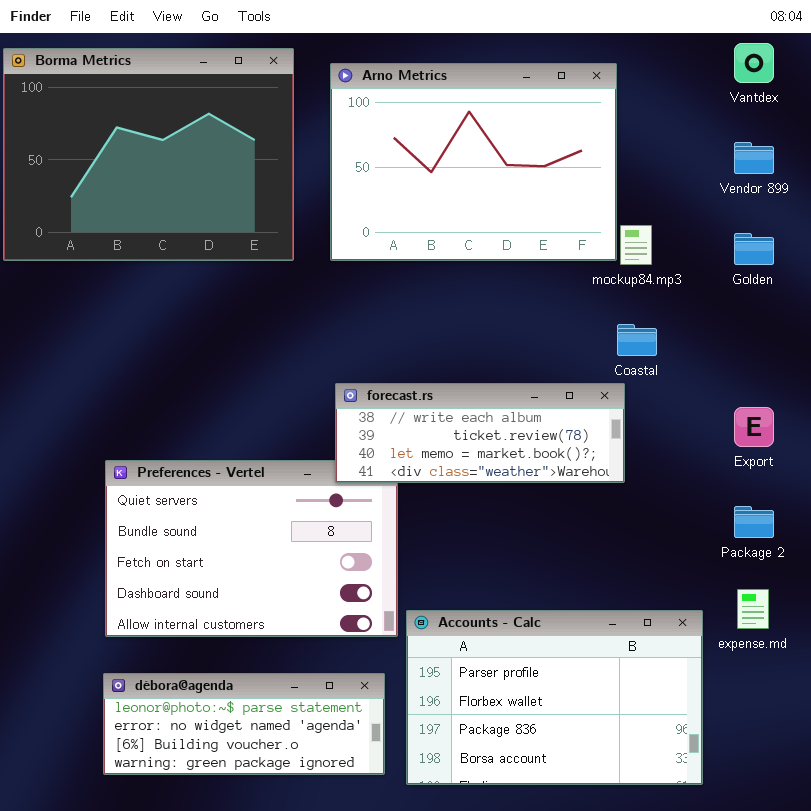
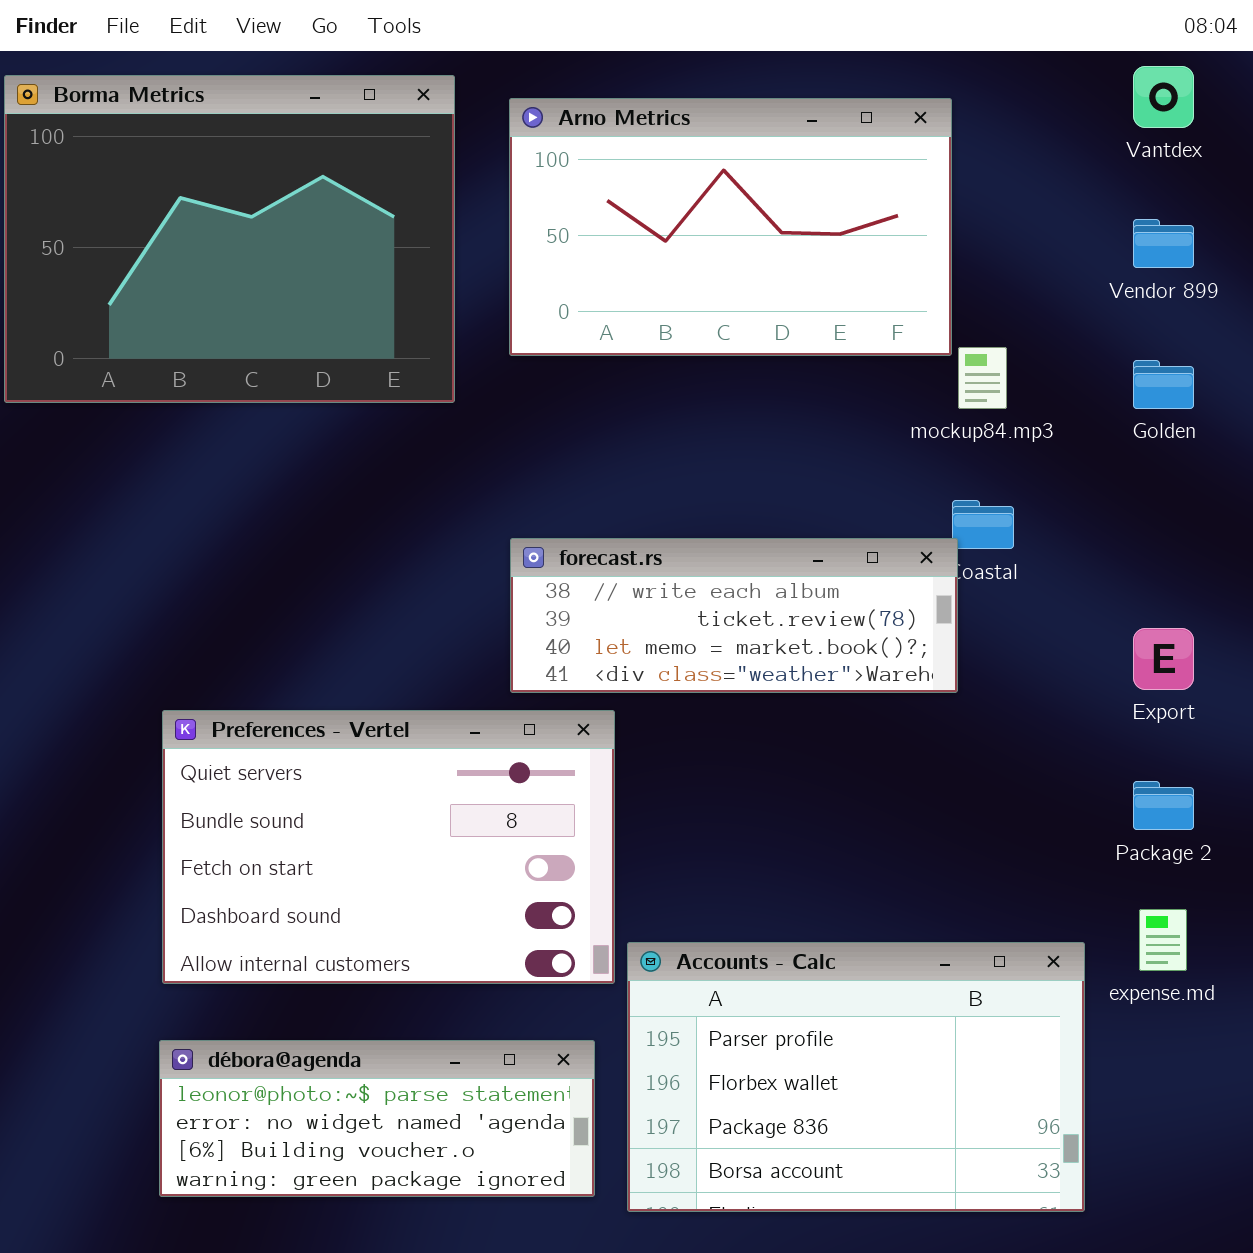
Arno Metrics: [330,63,617,261] -> [509,98,952,356], resized
forecast.rs: [335,383,625,483] -> [510,538,958,693], moved

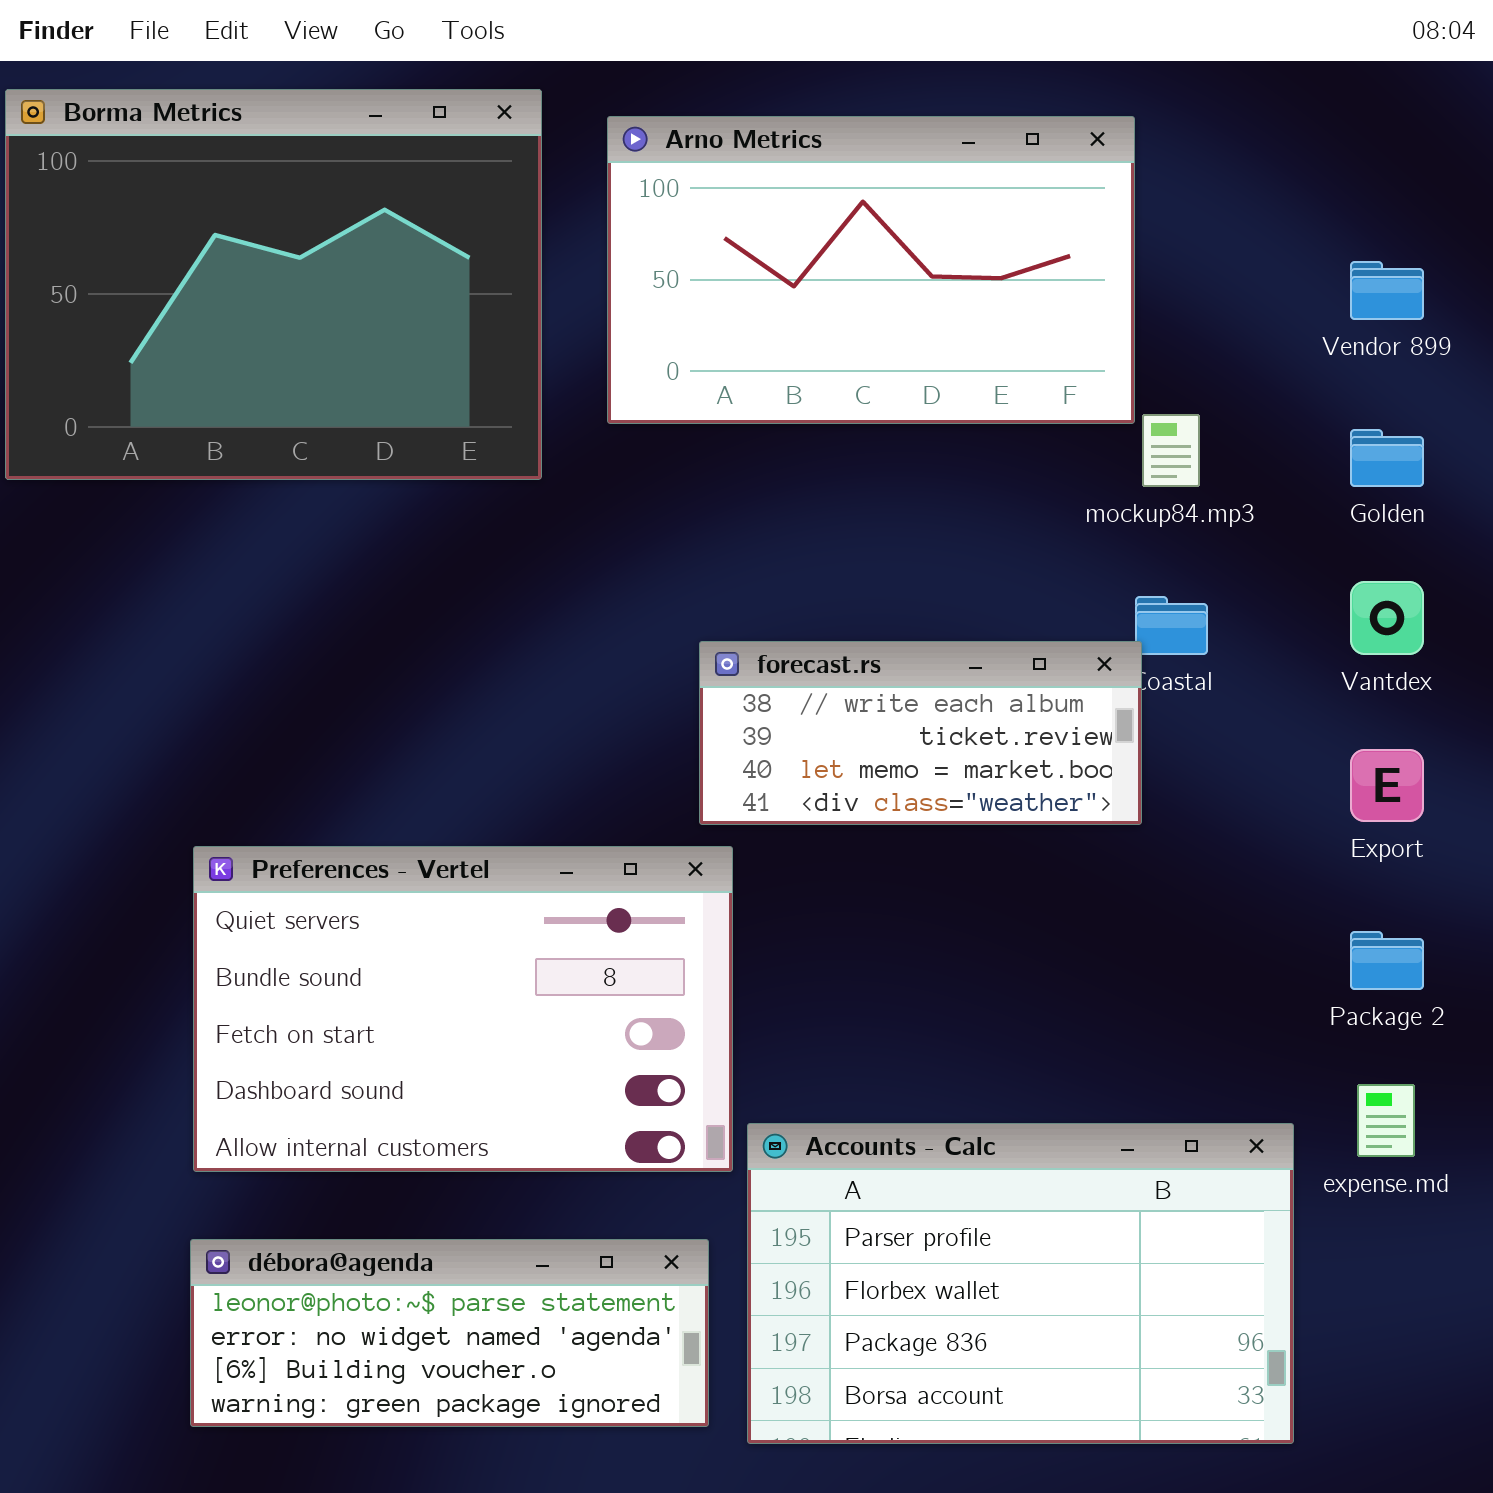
Vantdex: [1133,66,1194,128] -> [1350,581,1424,655], moved
forecast.rs: [510,538,958,693] -> [699,641,1142,825], resized

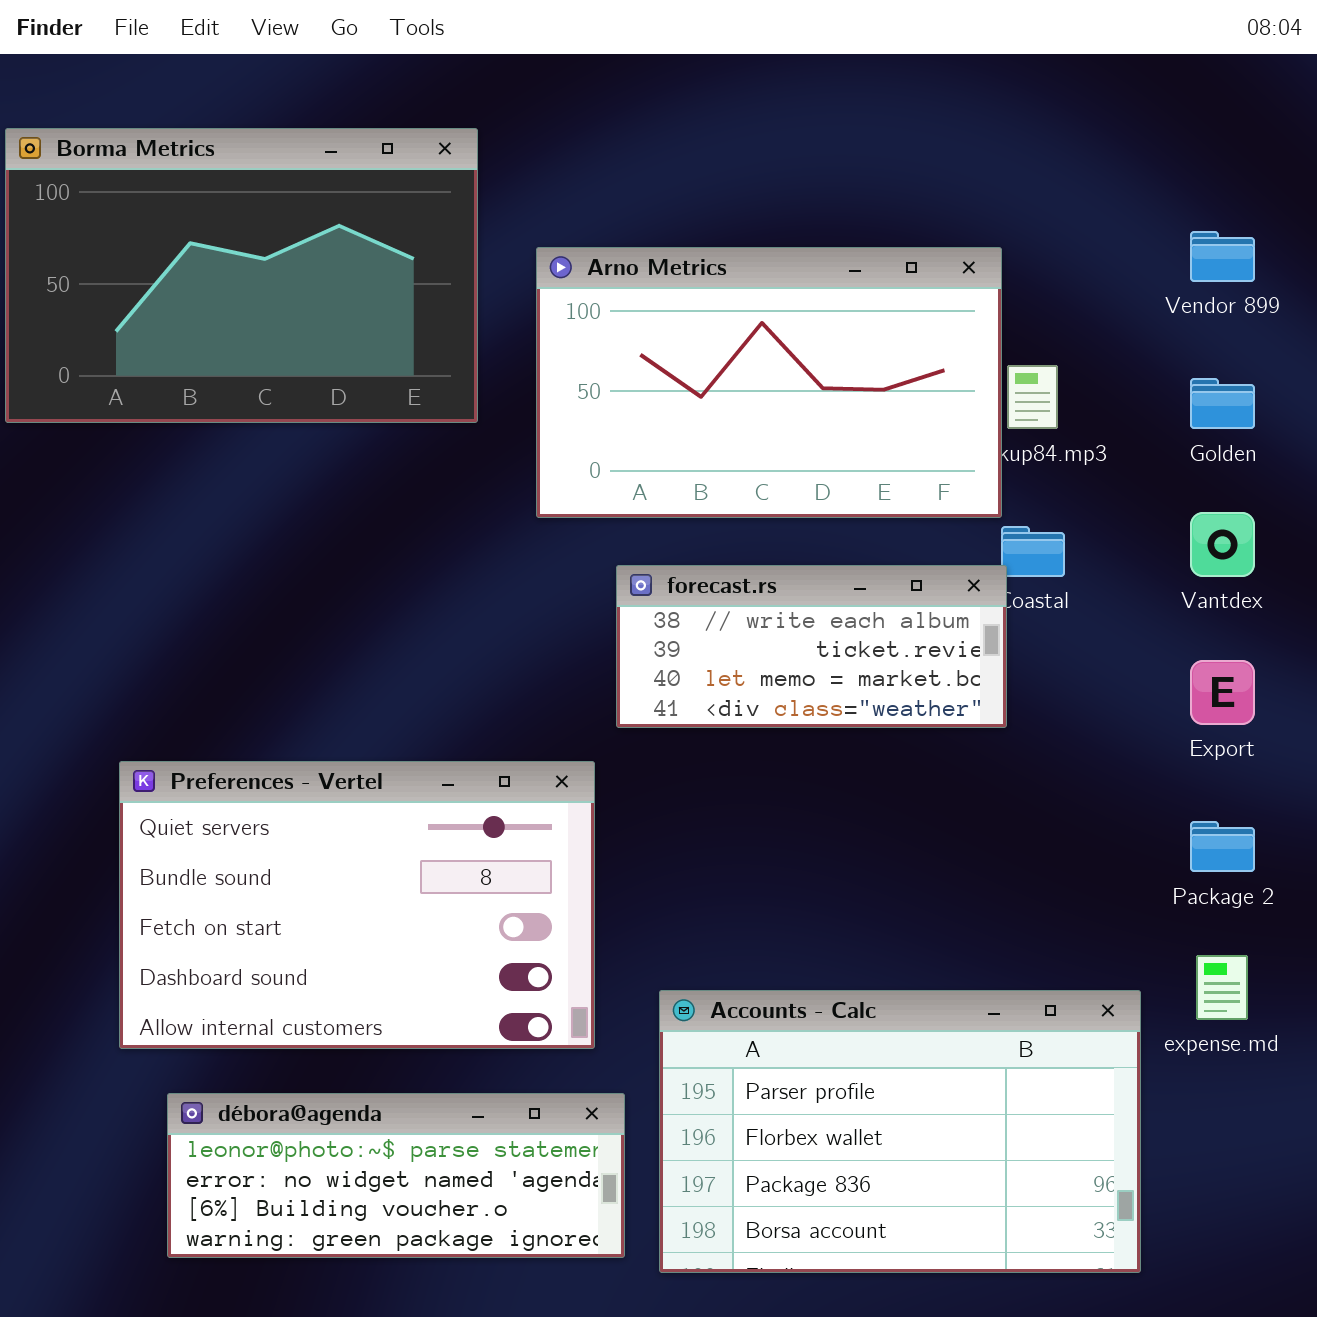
Borma Metrics: [5,89,542,480] -> [5,128,478,423], resized
Arno Metrics: [607,116,1135,424] -> [536,247,1002,518], moved
Preferences - Vertel: [193,846,733,1172] -> [119,761,595,1049], moved

